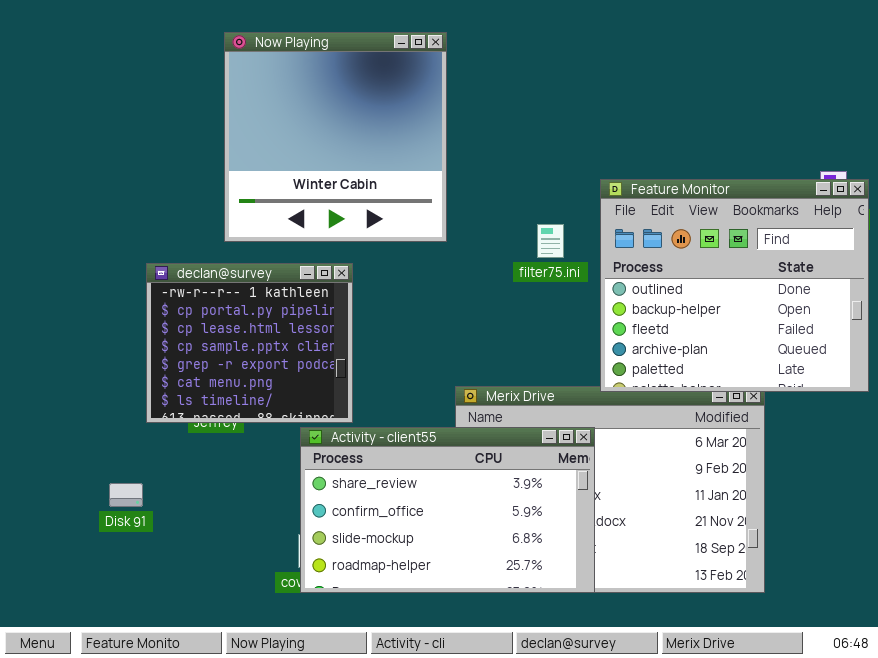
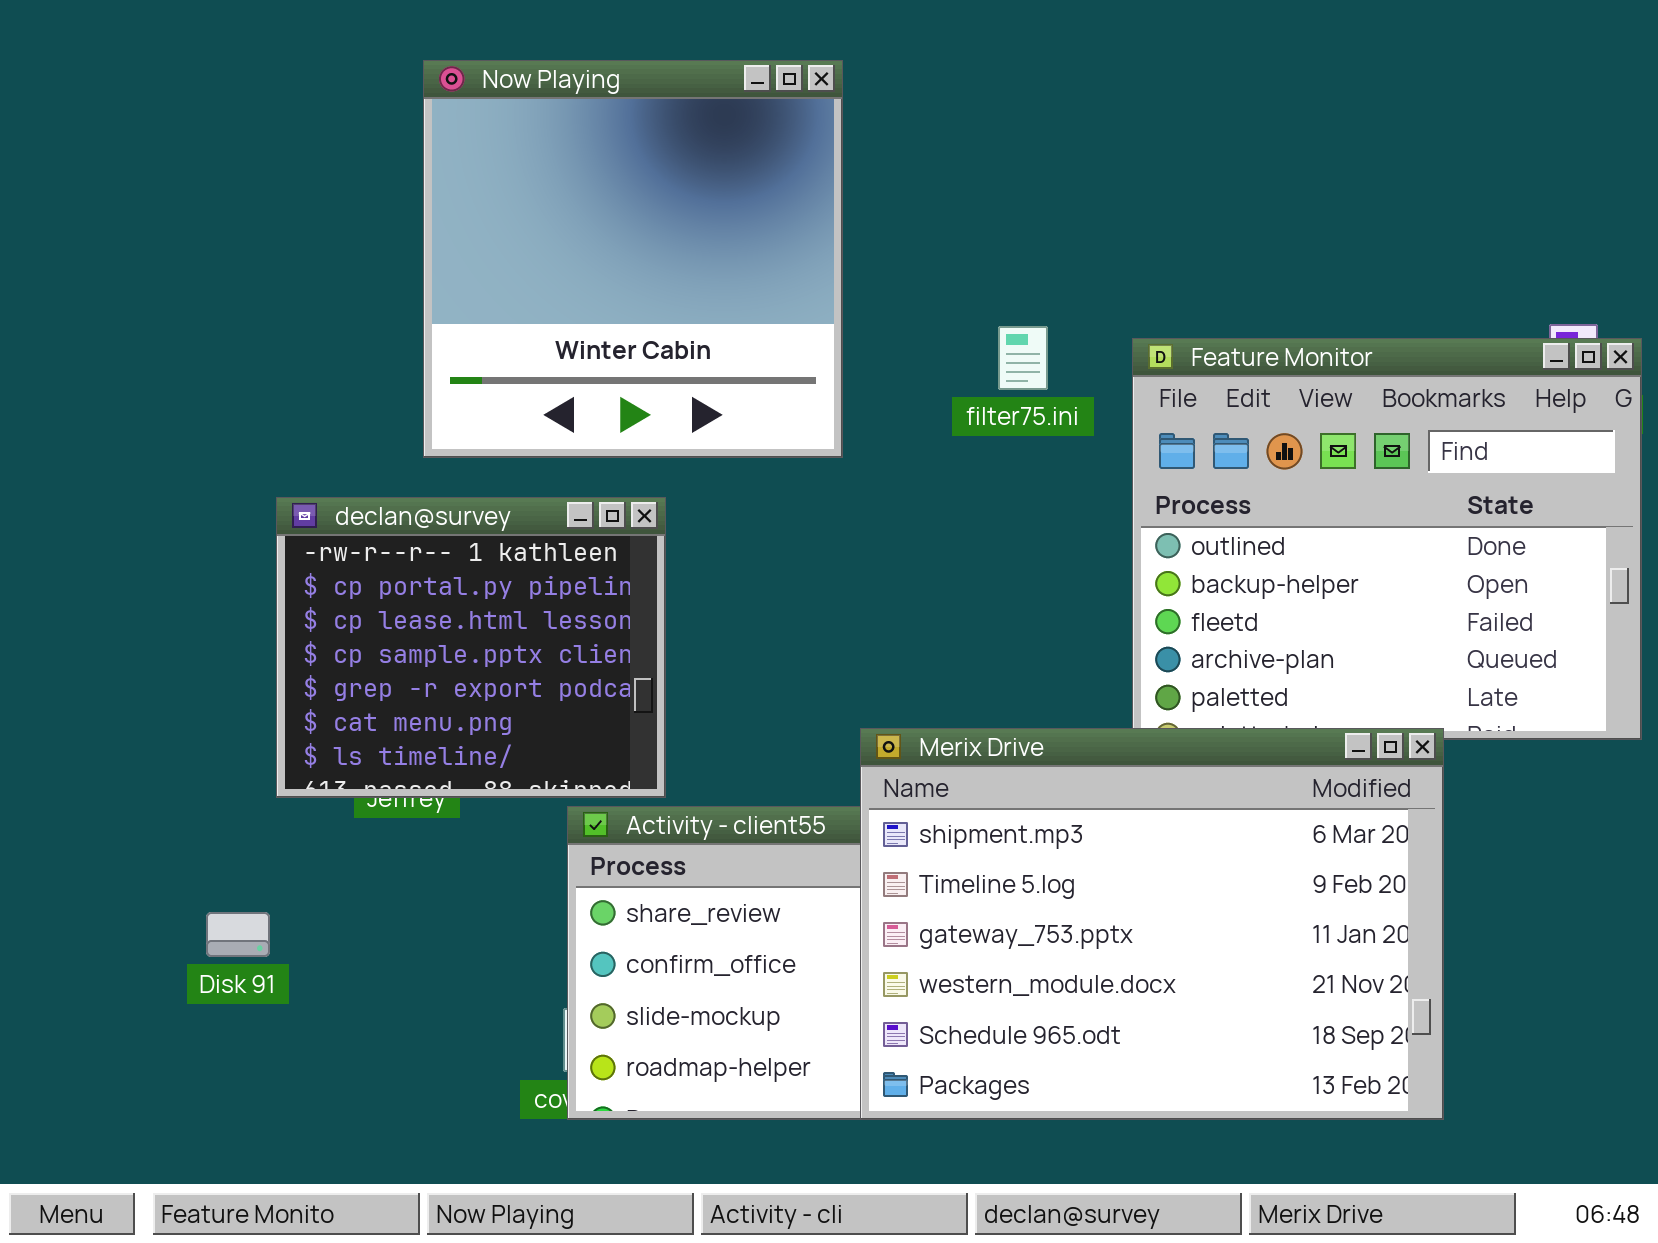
filter75.ini: [537,224,564,258] -> [998,326,1048,390], moved
Merix Drive: [455,386,765,593] -> [860,728,1444,1120], raised

